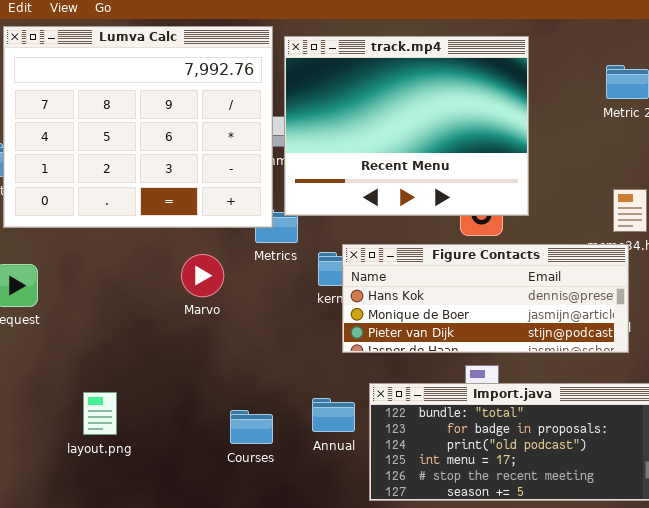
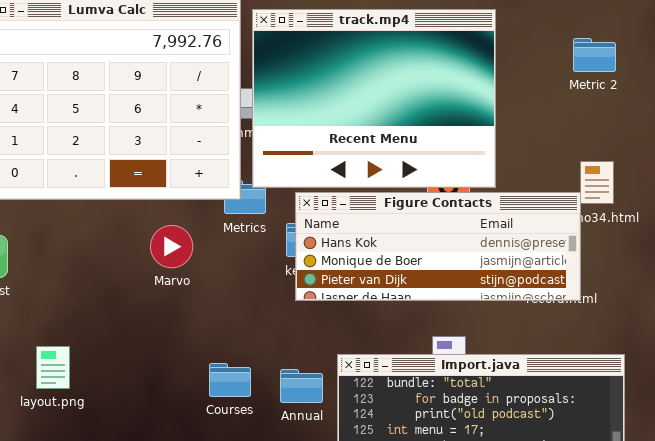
Figure Contacts: [342,244,629,353] -> [295,192,581,301], moved
layout.png: [83,392,117,435] -> [36,346,70,389], moved
Courses: [230,410,273,444] -> [209,363,251,397], moved

